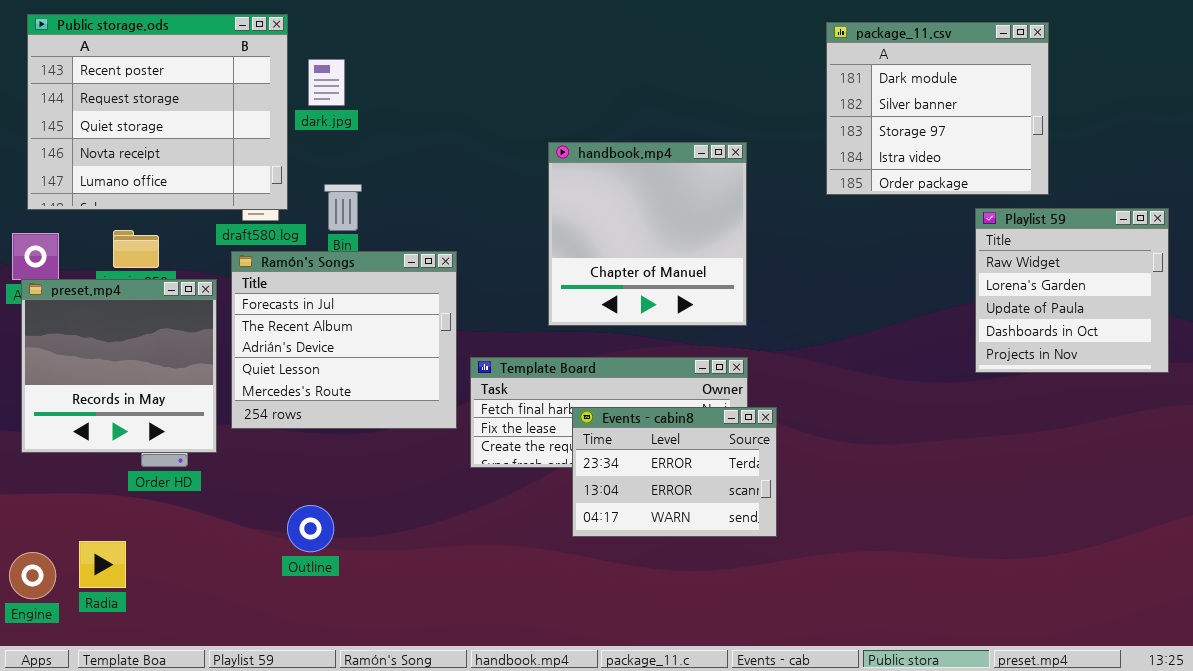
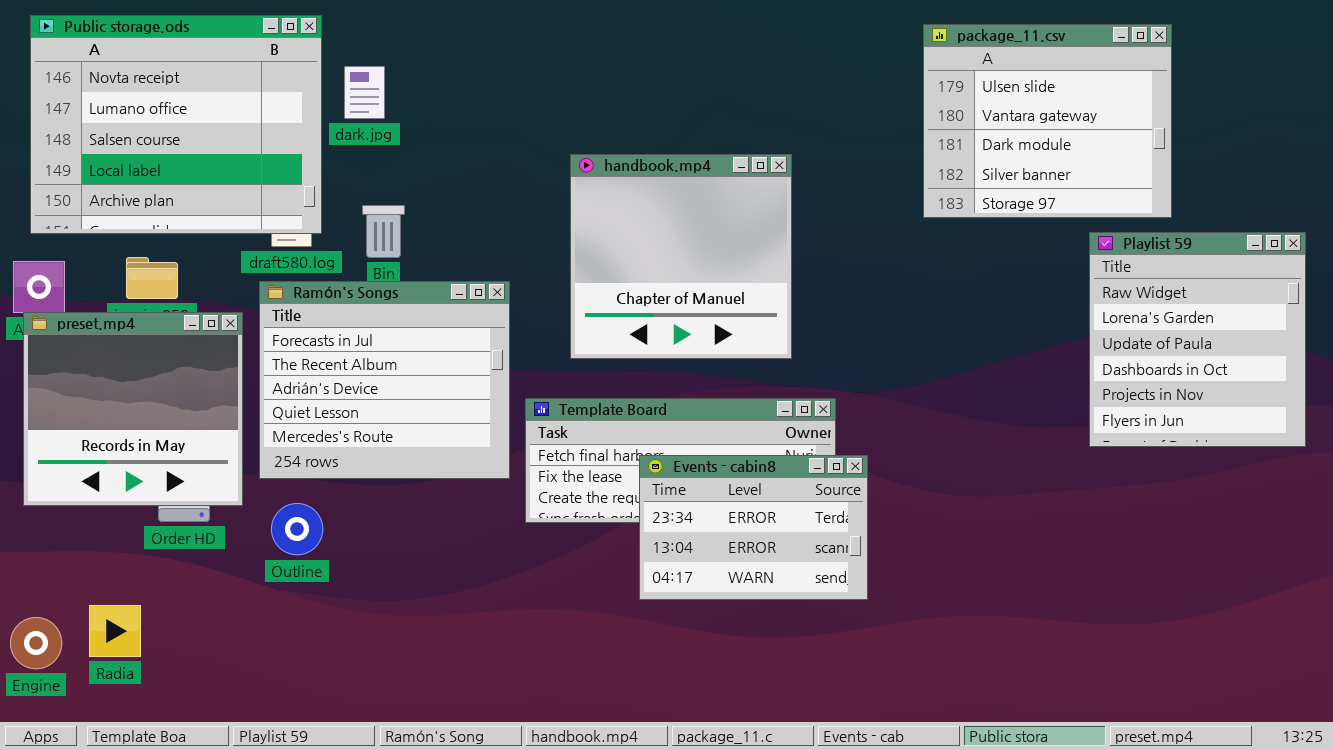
Public storage.ods: [27,14,288,210] -> [30,15,322,234], scrolled down 3 rows
package_11.csv: [826,22,1049,195] -> [923,24,1172,218], scrolled up 2 rows
handbook.mp4: [548,142,747,326] -> [570,154,792,359], moved
Playlist 59: [975,208,1169,373] -> [1089,232,1306,447], resized
Outline: [287,505,334,552] -> [271,503,323,555], moved

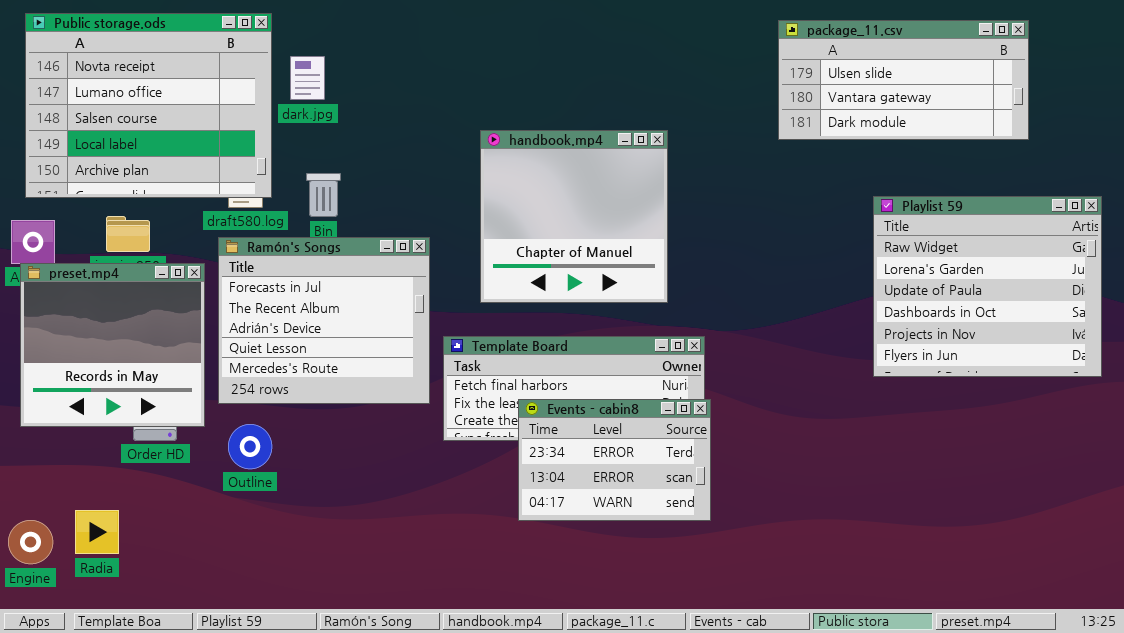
package_11.csv: [923,24,1172,218] -> [778,20,1029,140], resized
Playlist 59: [1089,232,1306,447] -> [873,196,1102,377], resized
Events - cabin8: [639,455,868,600] -> [518,399,711,521], moved

